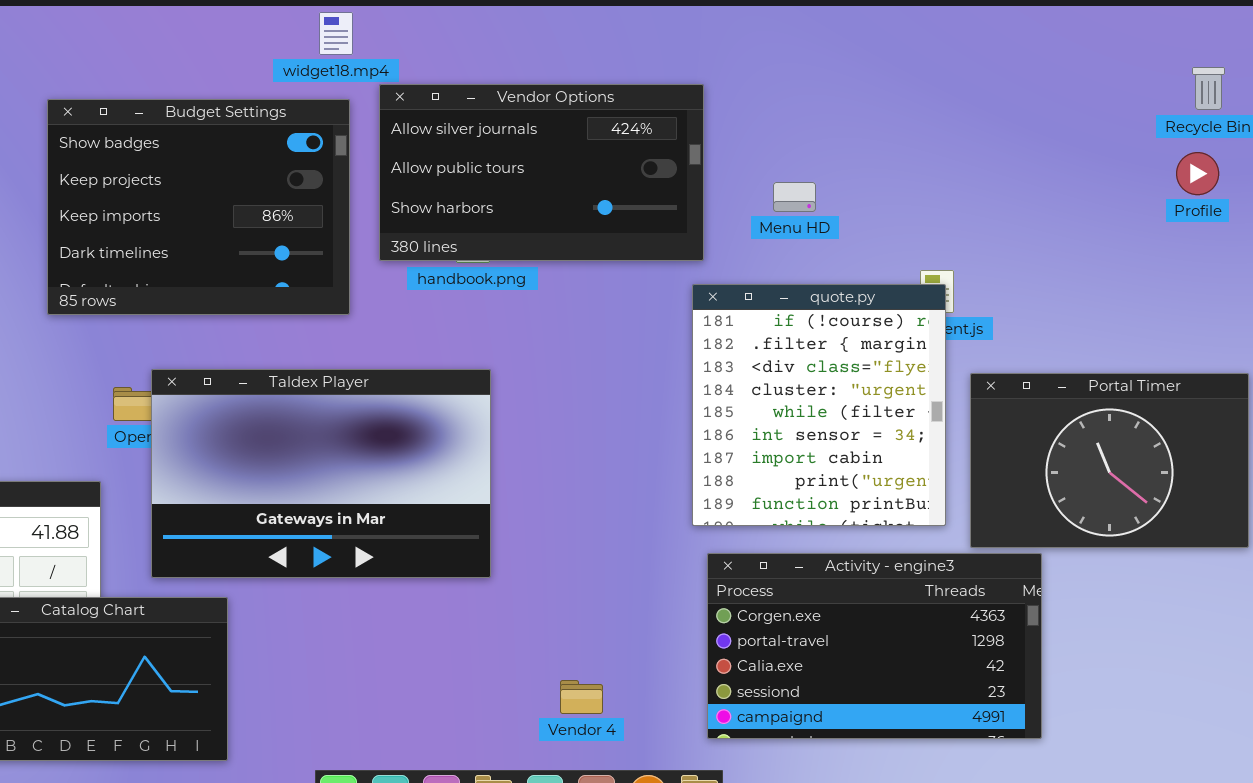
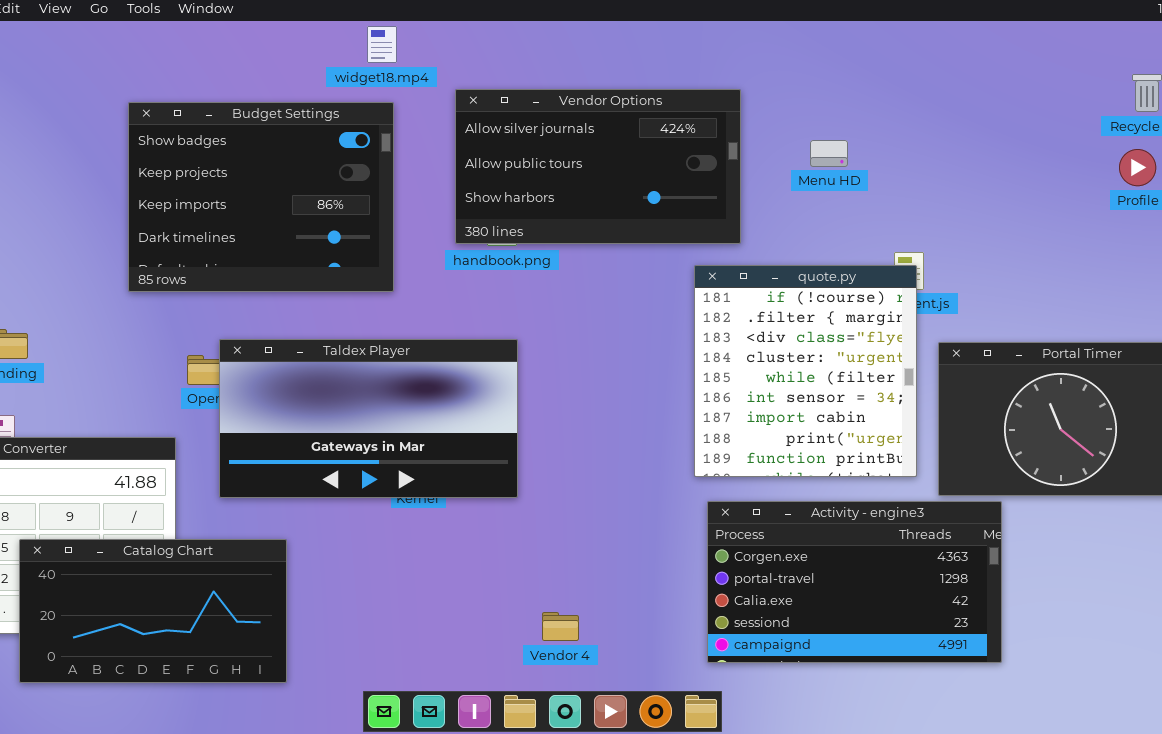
Vendor Options: [379,84,704,261] -> [455,89,741,244], moved
Menu HD: [773,182,816,212] -> [810,140,848,167], moved
Taldex Player: [151,369,491,578] -> [219,339,518,498], resized
Vendor 4: [560,680,603,714] -> [542,612,579,641], moved

